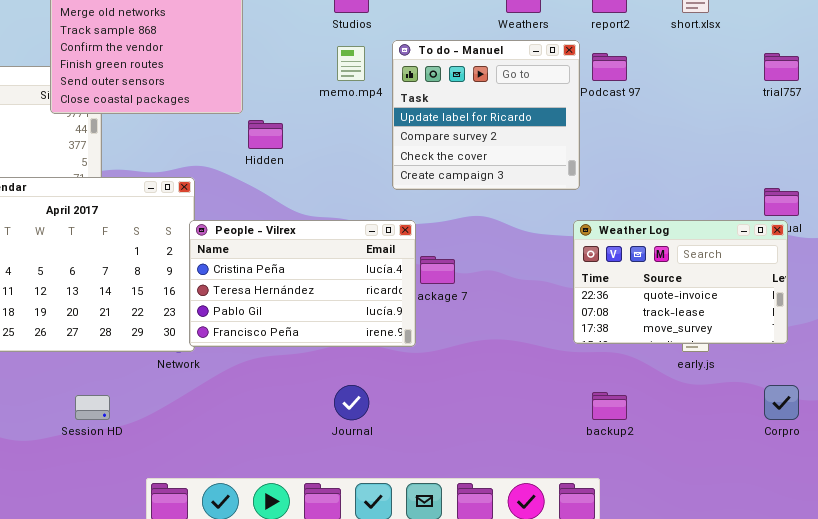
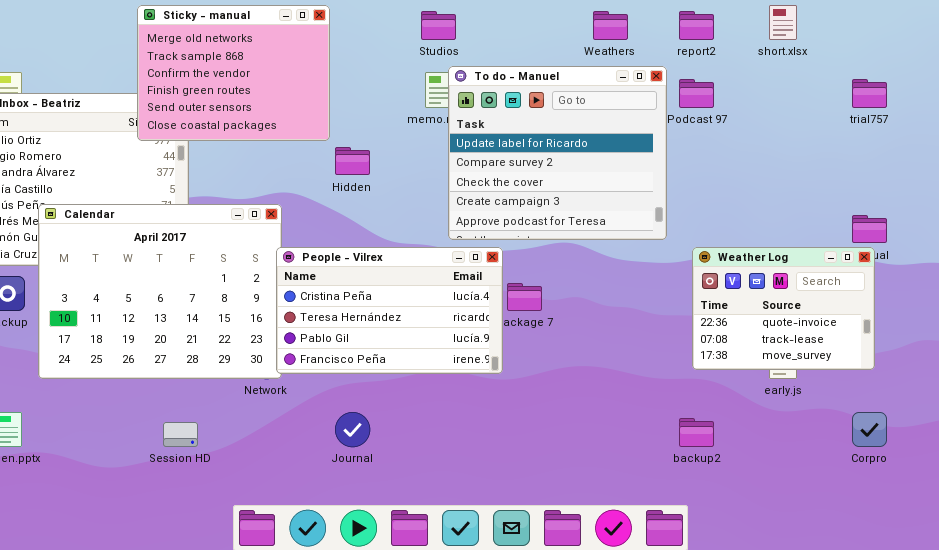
To do - Manuel: [392,40,580,190] -> [448,66,667,240], resized
Weather Log: [573,220,788,344] -> [692,247,875,370], resized
Journal: [334,385,369,420] -> [335,412,370,447], moved

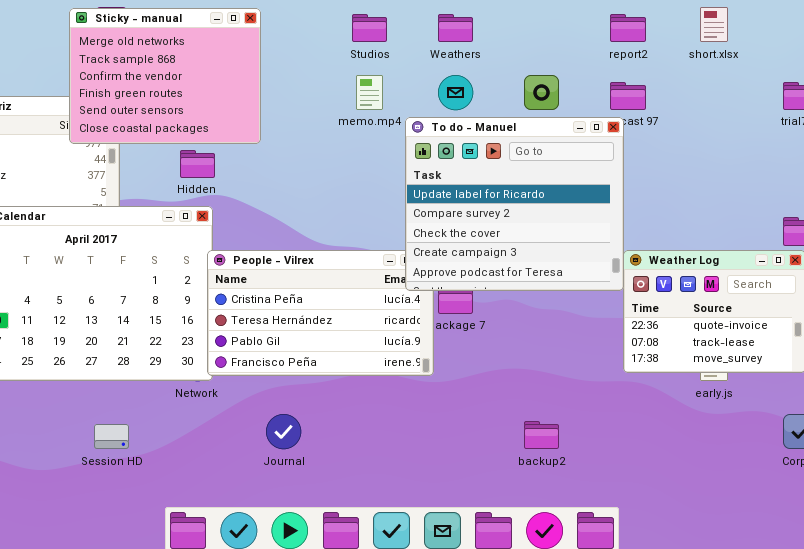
Weathers: [593,11,628,40] -> [438,14,473,42], moved
To do - Manuel: [448,66,667,240] -> [405,117,624,291], moved
Hidden: [335,147,370,175] -> [180,150,215,178], moved
backup2: [679,418,714,447] -> [524,421,559,449], moved

